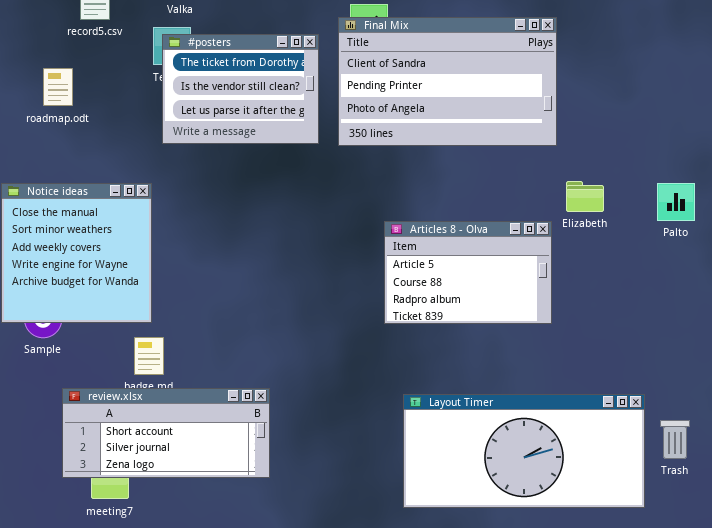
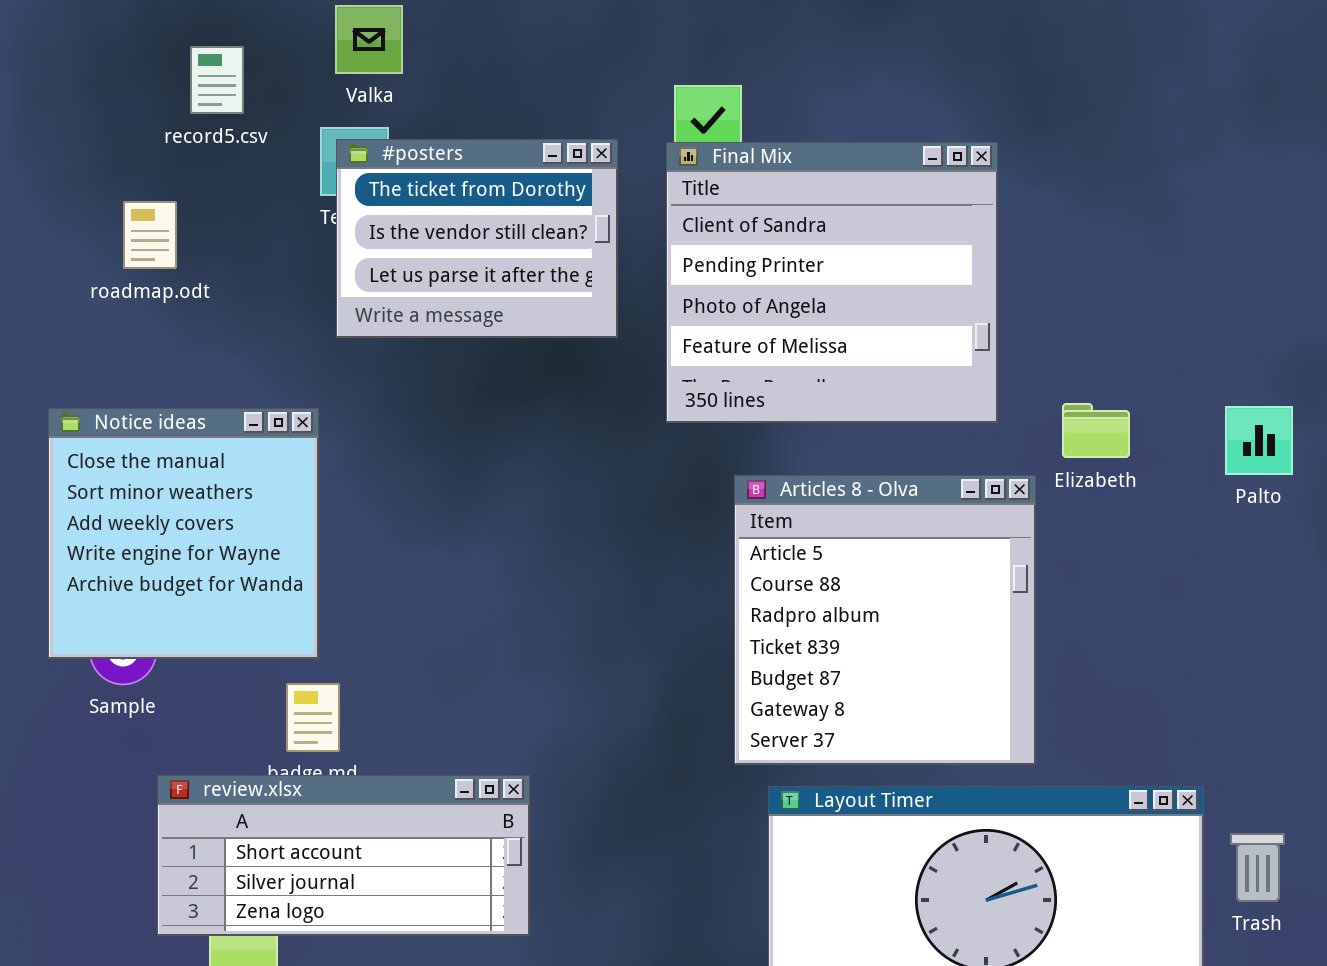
Final Mix: [338,17,557,146] -> [666,142,998,423], moved, resized
Articles 8 - Olva: [384,221,552,324] -> [734,475,1036,765], resized

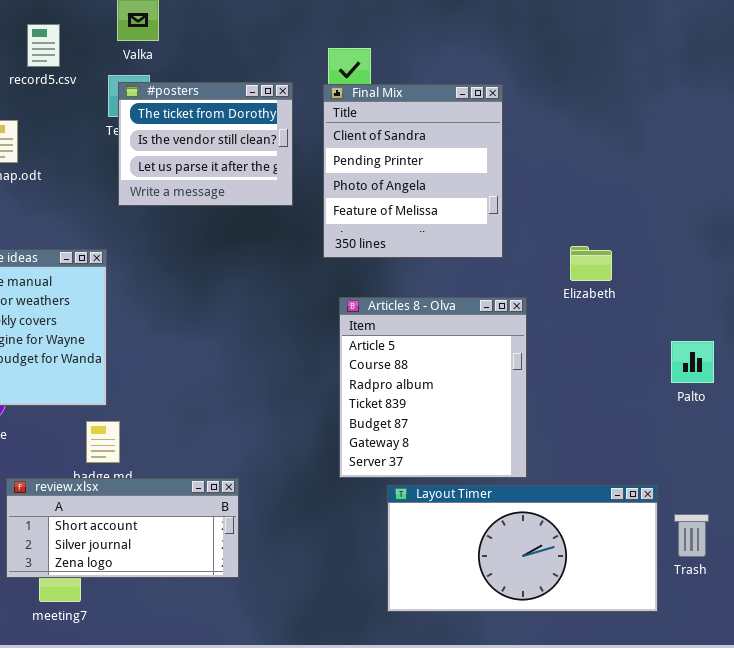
Final Mix: [666,142,998,423] -> [323,84,503,258], resized
Palto: [1225,406,1293,475] -> [671,341,714,383], moved
Articles 8 - Olva: [734,475,1036,765] -> [339,297,527,478], moved

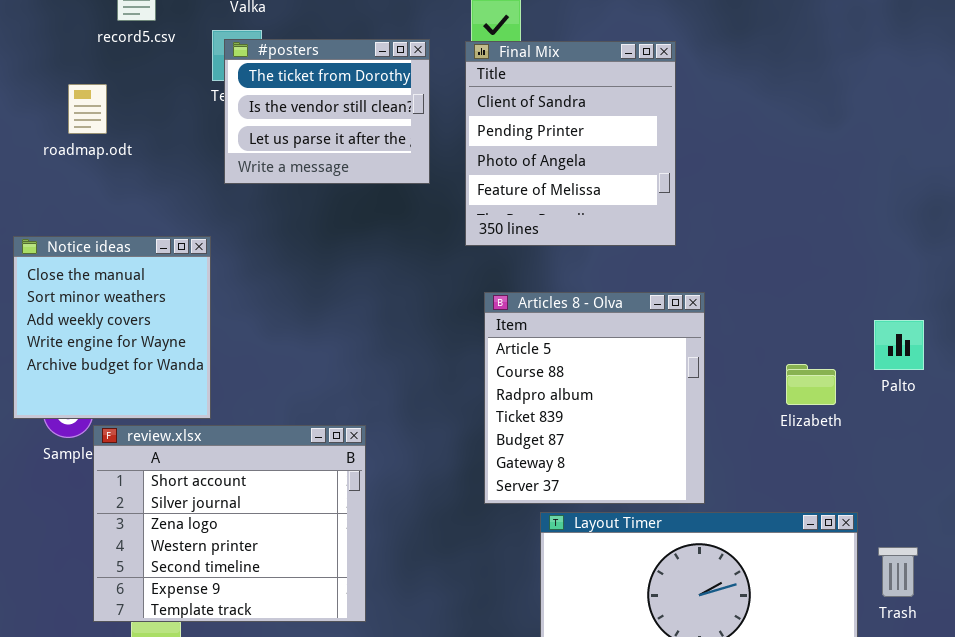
Elizabeth: [570,246,612,281] -> [786,364,836,405], moved
Palto: [671,341,714,383] -> [874,320,924,370], moved
review.xlsx: [6,478,239,578] -> [93,425,366,622], resized

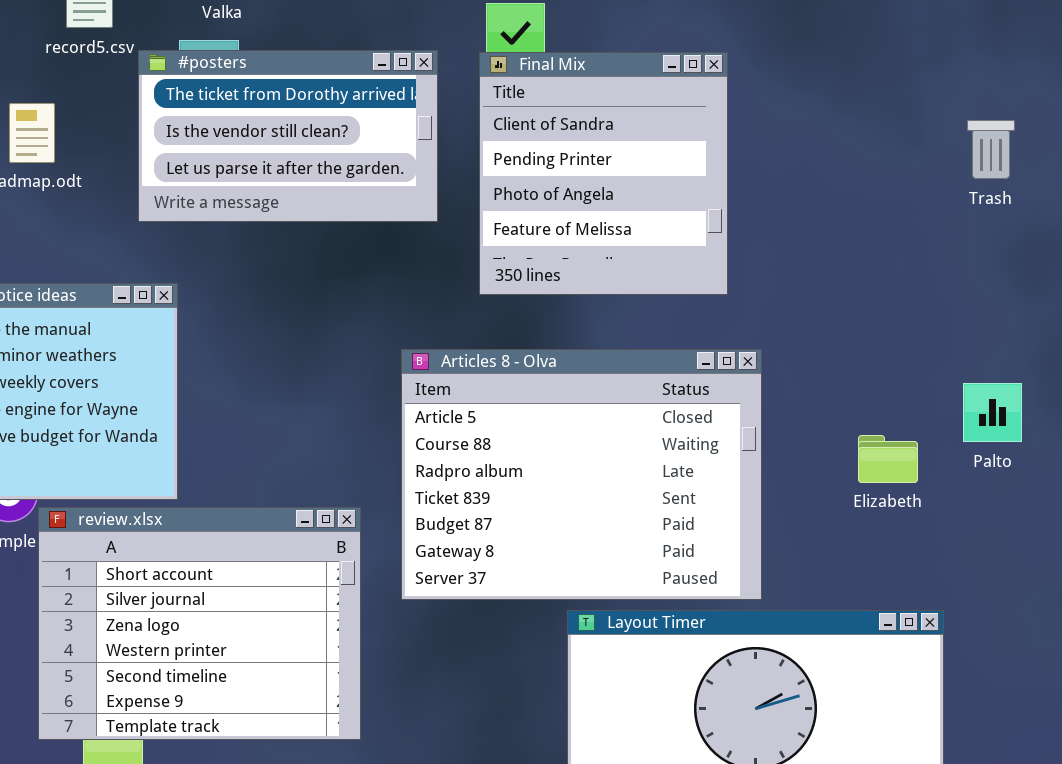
#posters: [224,39,430,184] -> [138,50,438,222], resized
Articles 8 - Olva: [484,292,705,504] -> [401,349,762,600], resized
Trash: [878,547,918,597] -> [967,120,1015,179], moved

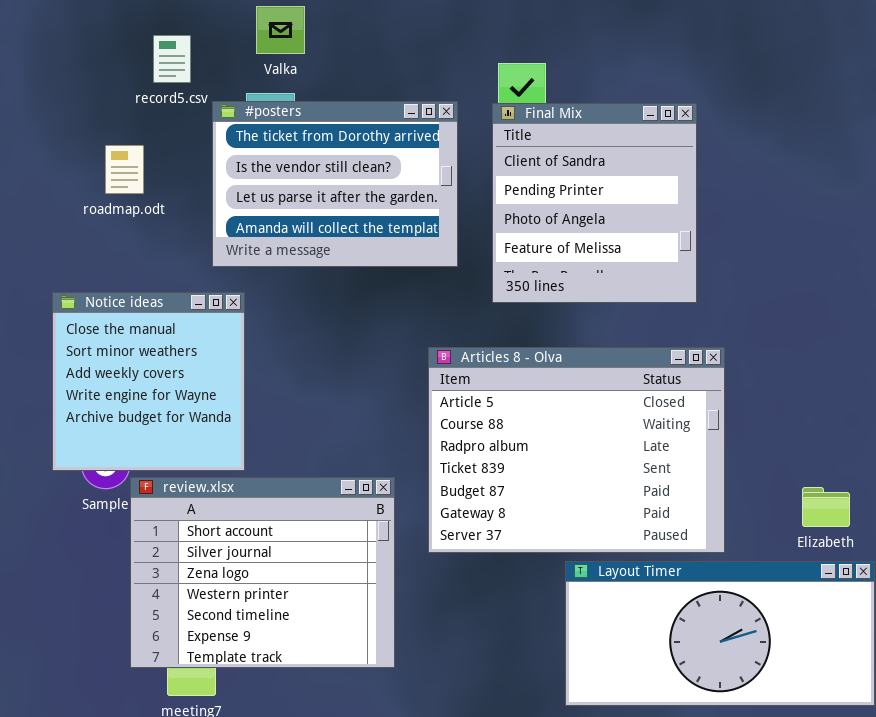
#posters: [138,50,438,222] -> [212,101,458,267], resized
Elizabeth: [858,435,918,483] -> [802,487,850,527], moved

